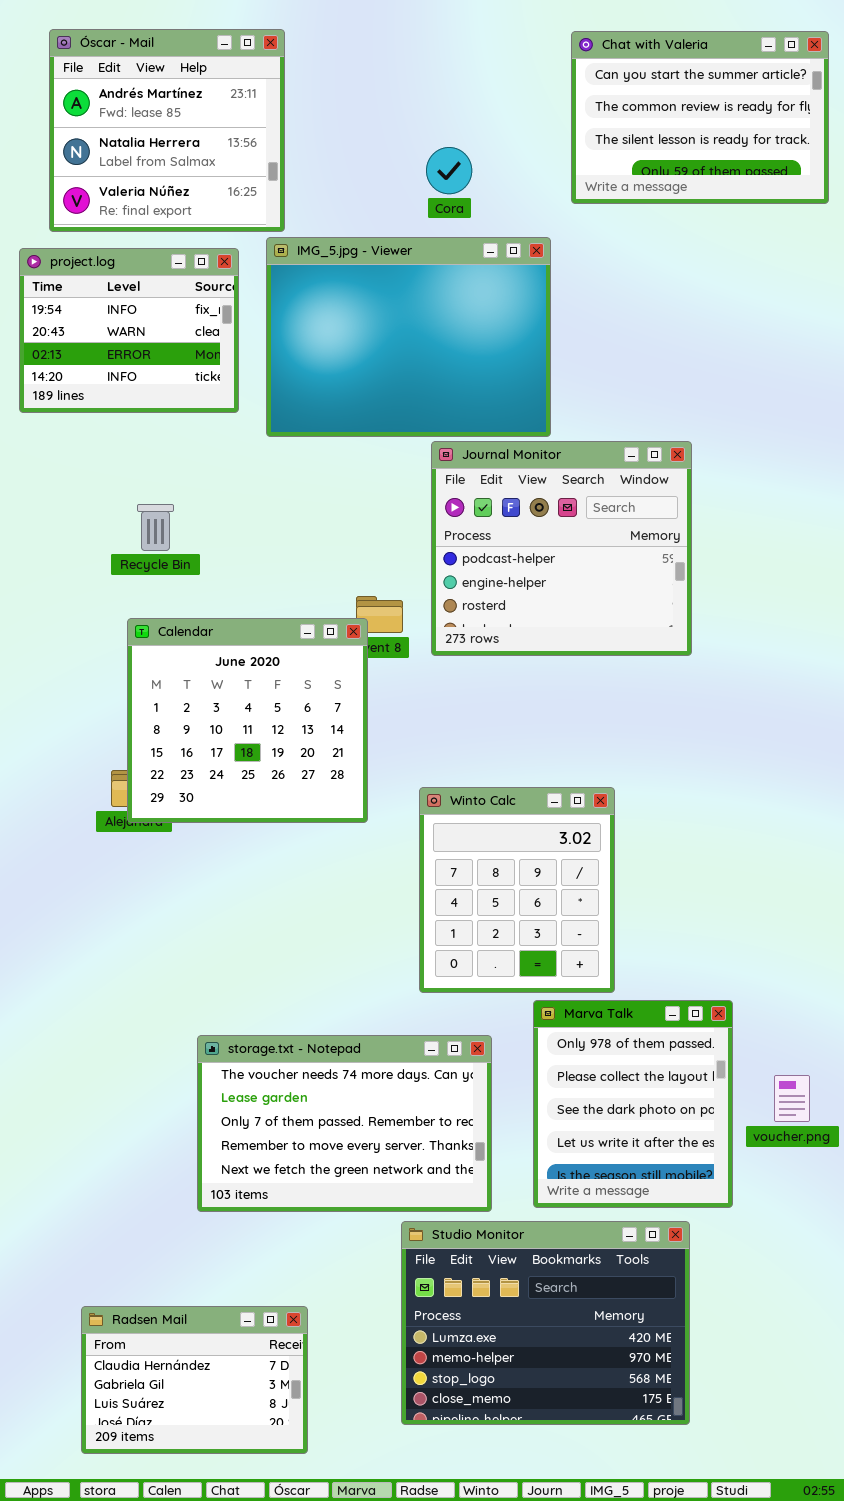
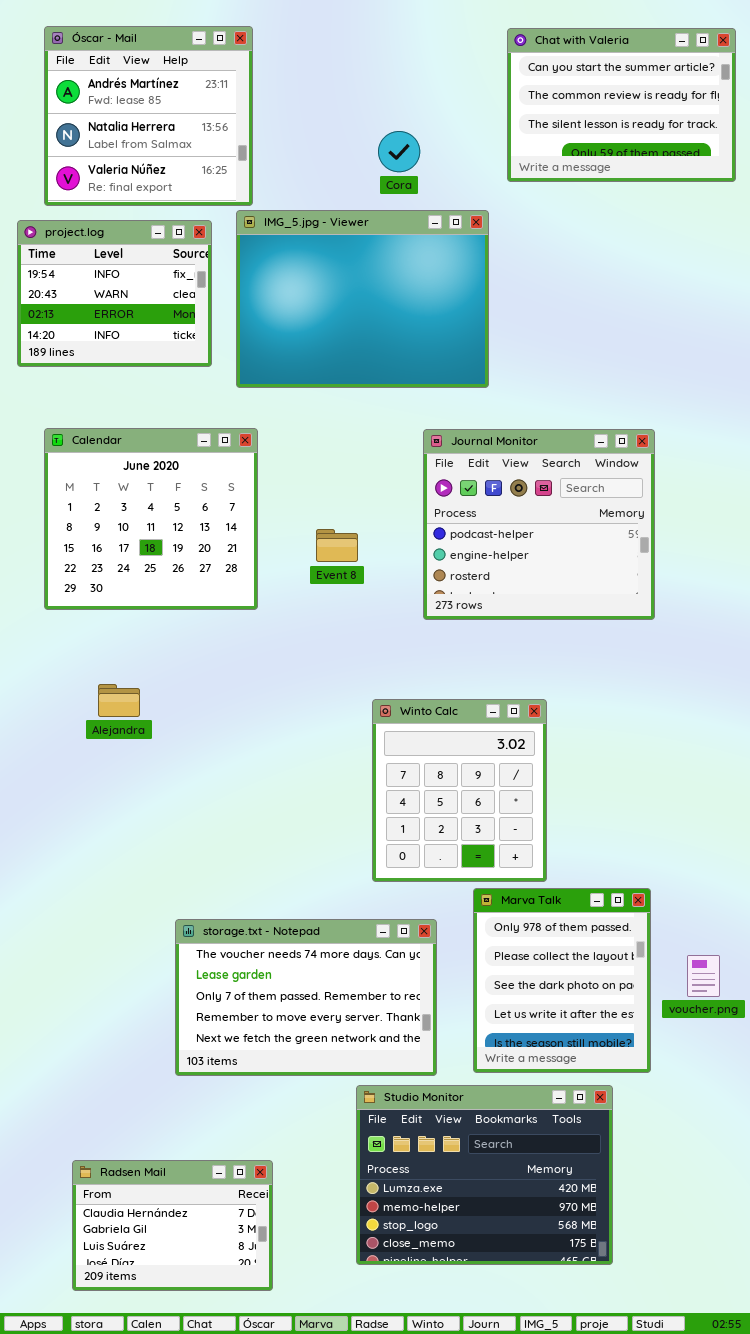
Journal Monitor: [431,441,692,656] -> [423,429,655,620], moved
Calendar: [127,618,368,823] -> [44,428,258,610], moved

